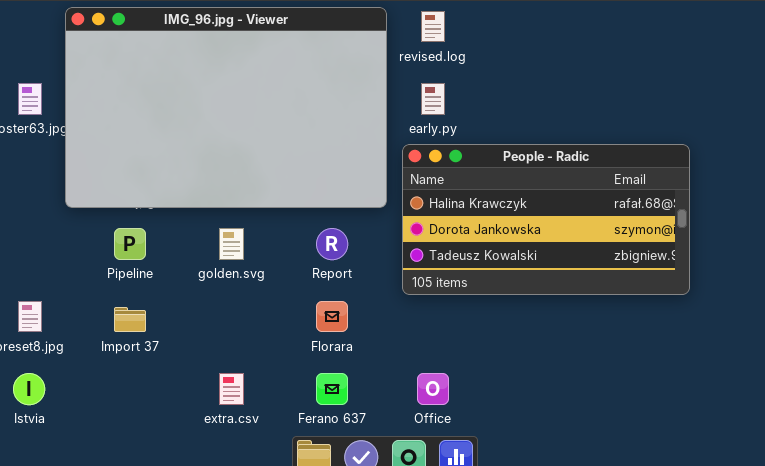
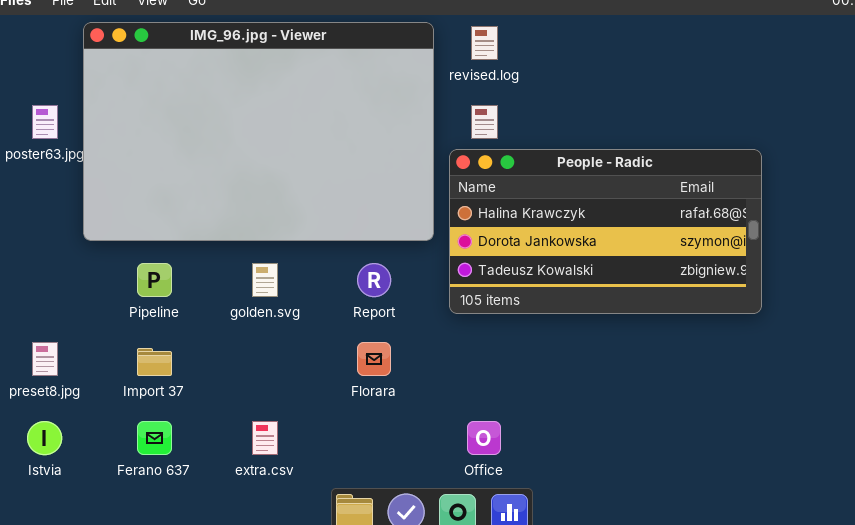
People - Radic: [402,144,690,295] -> [449,149,762,314], moved
Ferano 637: [316,373,348,405] -> [137,421,172,455], moved

